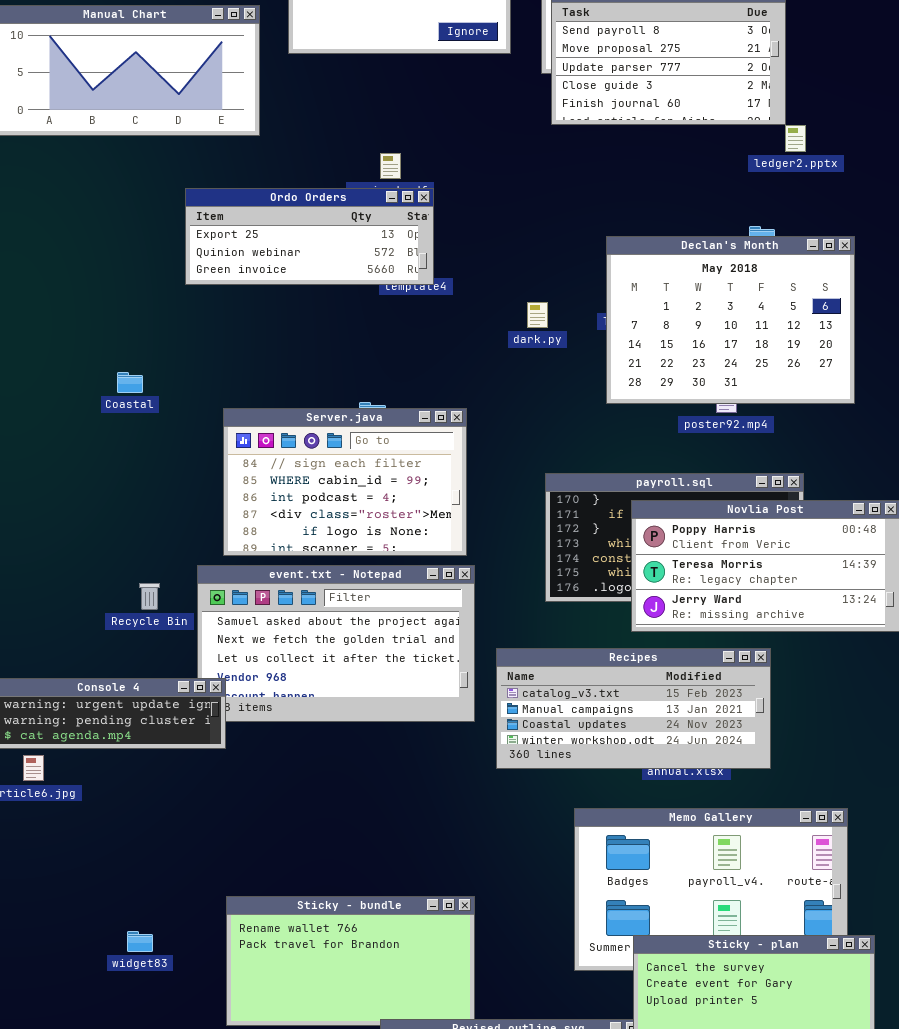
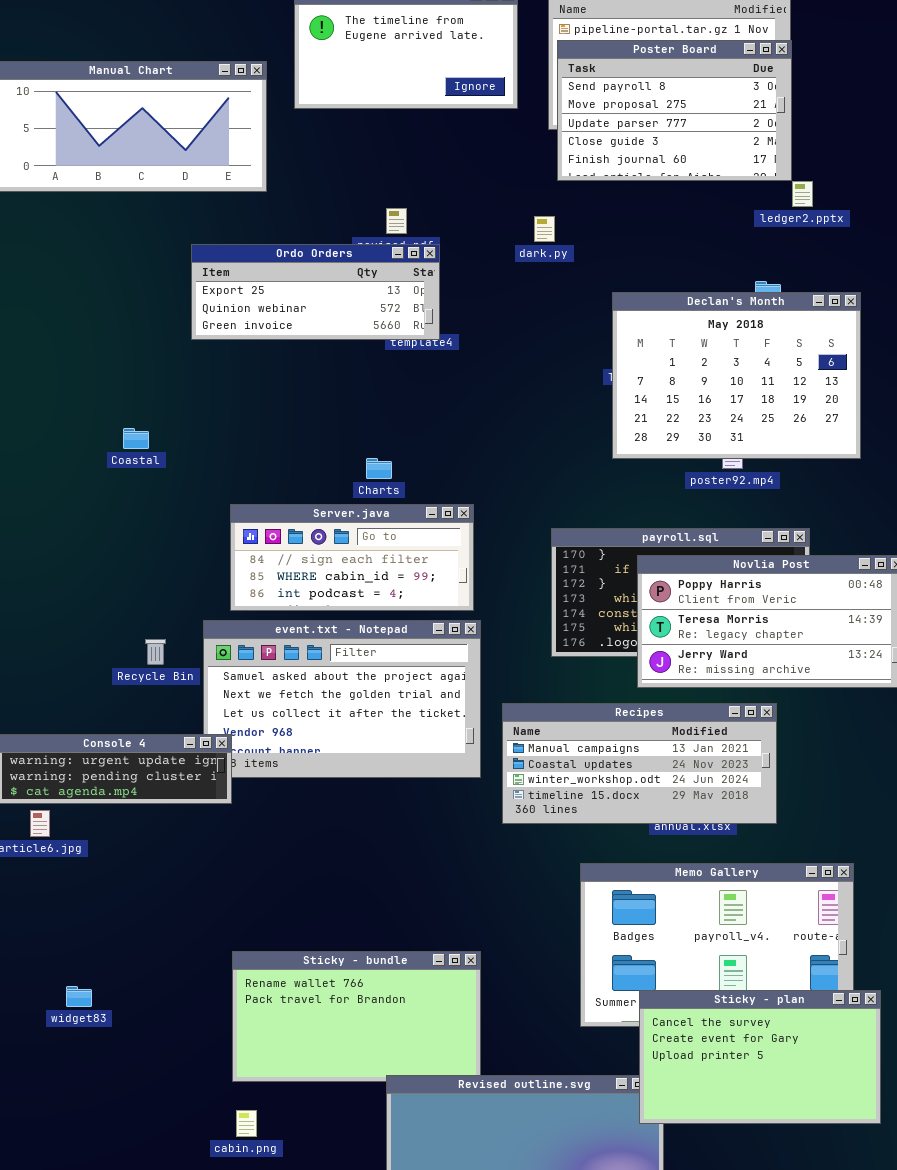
dark.py: [527,302,548,328] -> [534,216,555,242], moved
Server.java: [223,408,467,556] -> [230,504,474,611], resized
Recipes: [496,648,771,769] -> [502,703,777,824], scrolled down 1 row
widget83: [127,931,153,952] -> [66,986,92,1007], moved

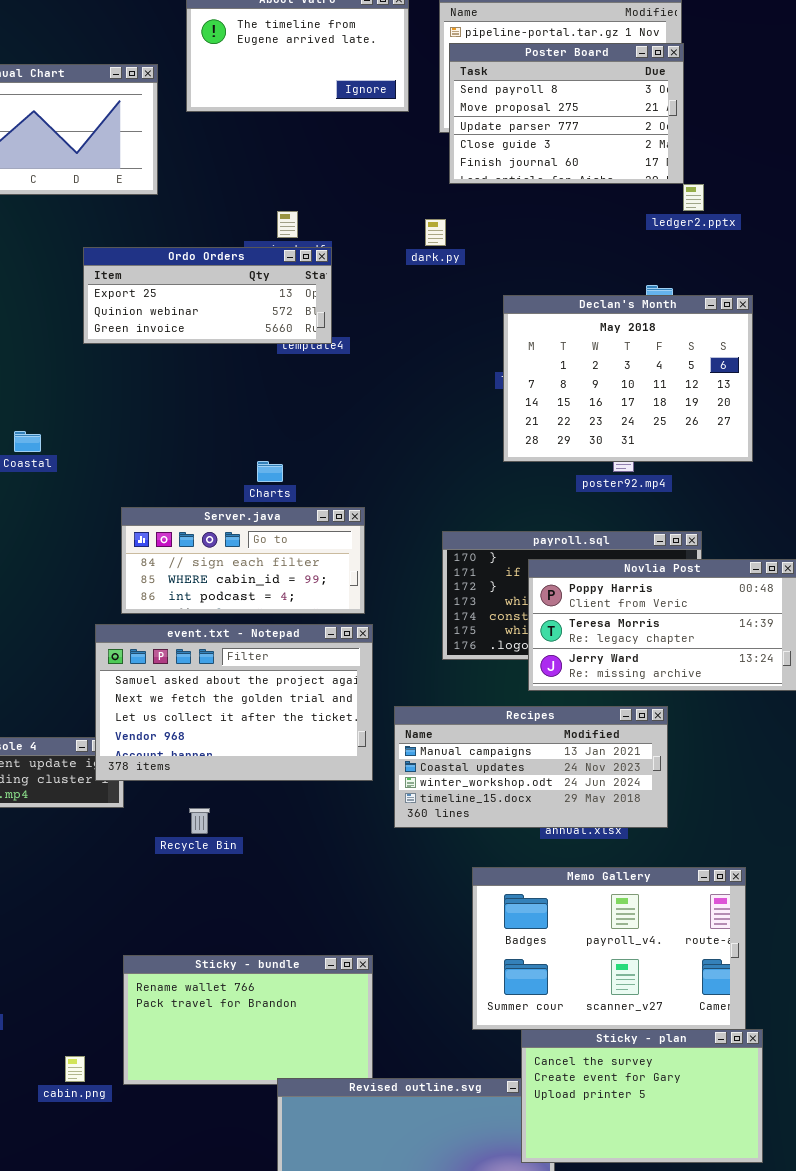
event.txt - Notepad: [203,620,481,778] -> [95,624,373,781], raised
Recycle Bin: [145,639,166,665] -> [189,808,210,834], moved
Sticky - plan: [639,990,881,1124] -> [521,1029,763,1163], moved
cabin.png: [236,1110,257,1137] -> [65,1056,85,1082], moved

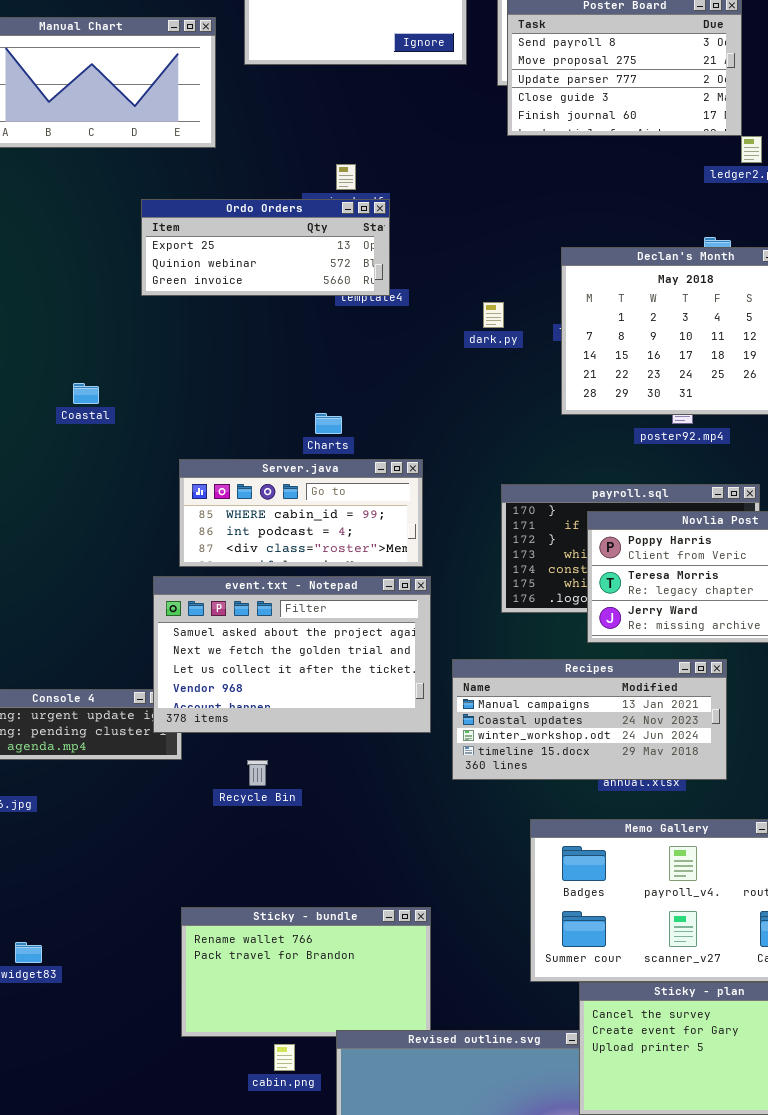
dark.py: [425,219,446,246] -> [483,302,504,328], moved
Server.java: [121,507,365,614] -> [179,459,423,567], scrolled down 1 row
cabin.png: [65,1056,85,1082] -> [274,1044,295,1071], moved

